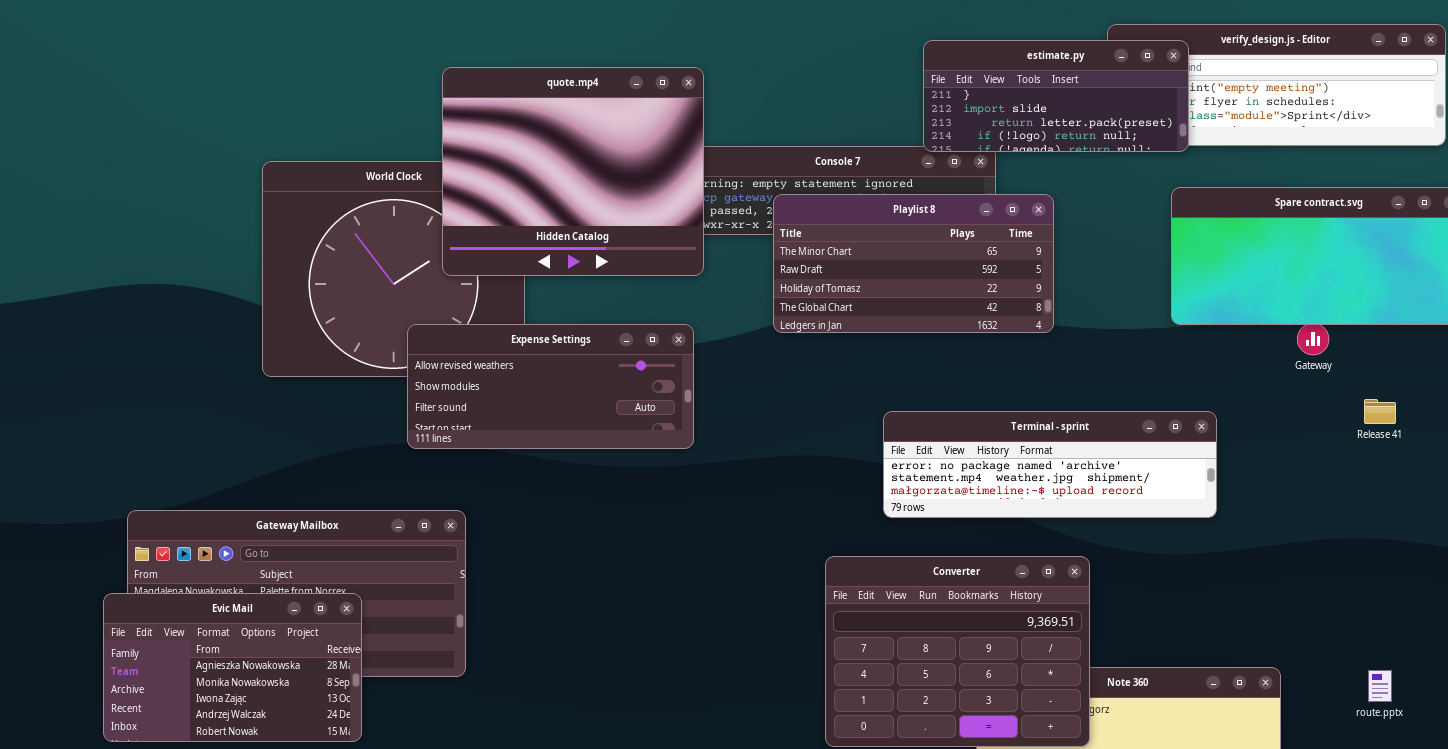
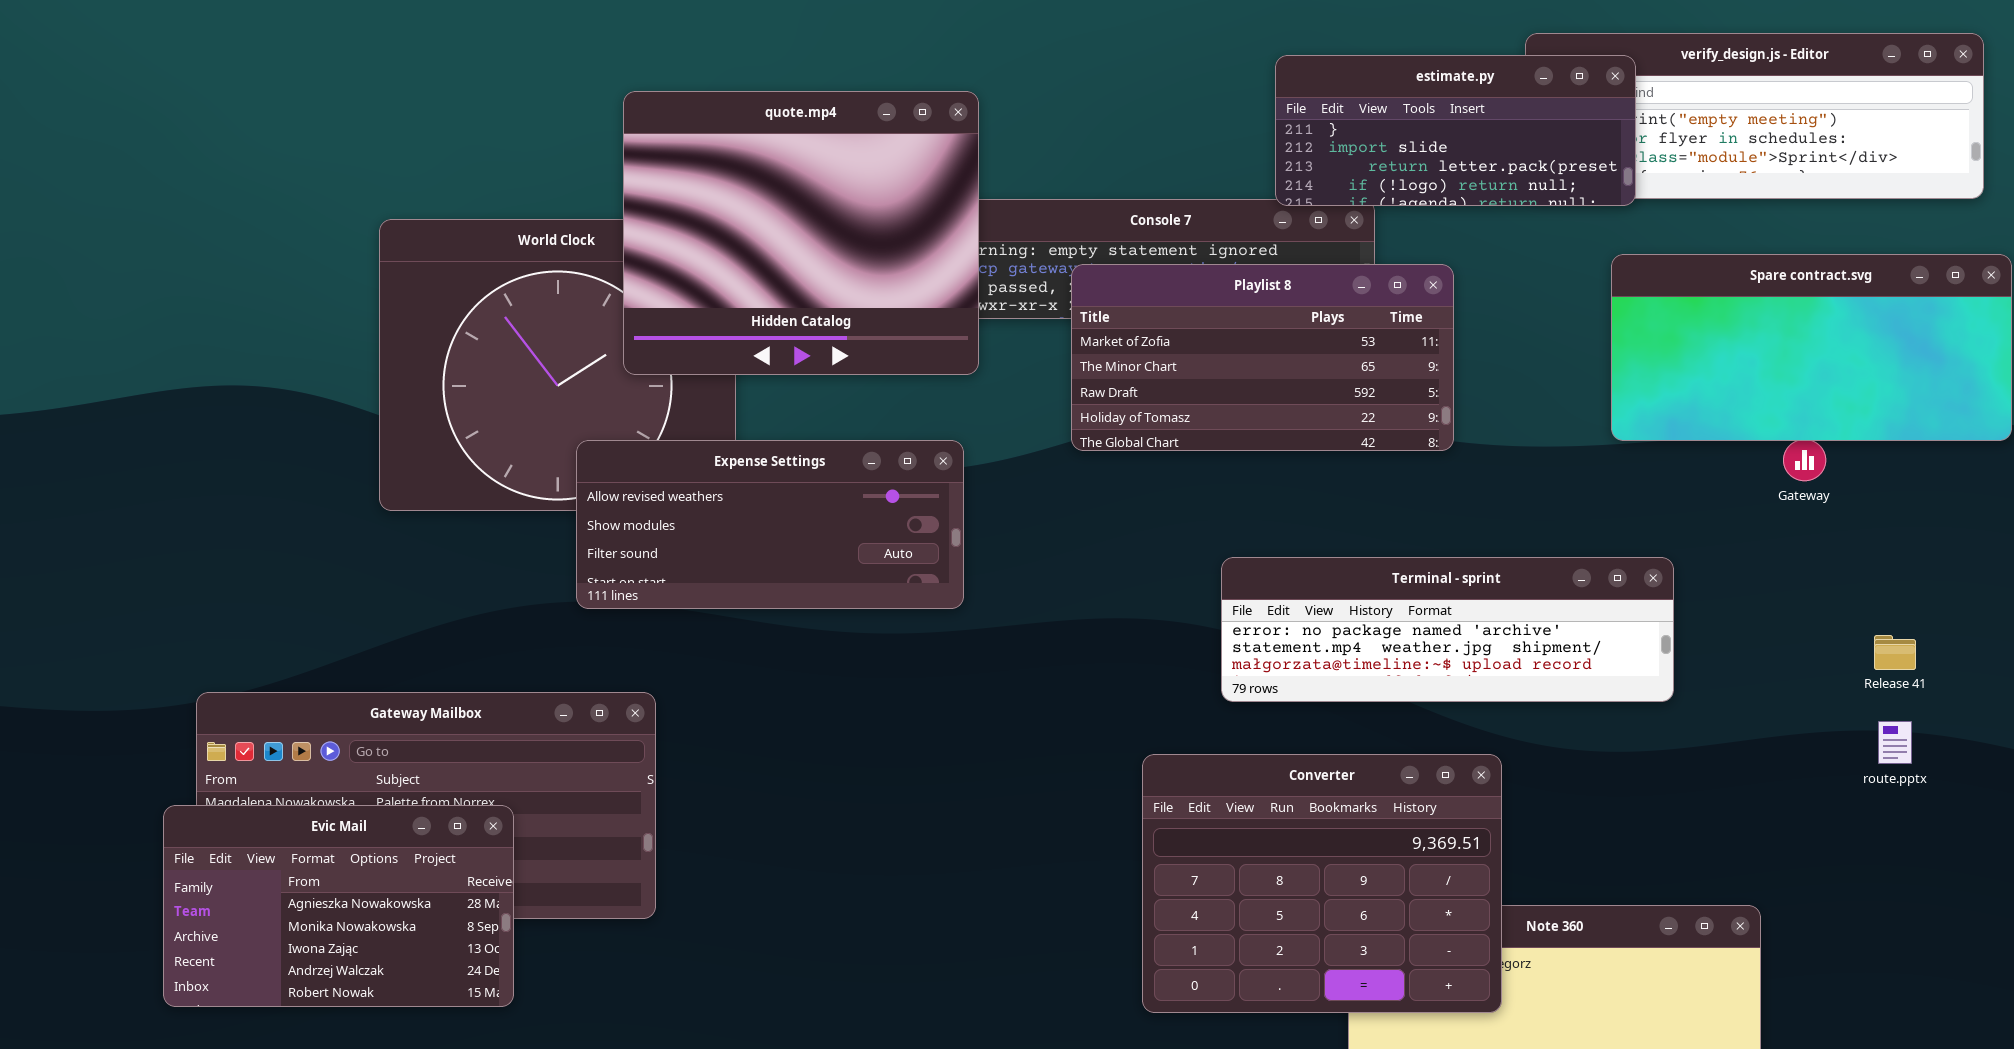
Playlist 8: [773,194,1054,333] -> [1071,264,1454,451], scrolled up 1 row
Release 41: [1364,399,1396,424] -> [1874,635,1916,670], moved
route.pptx: [1368,670,1392,702] -> [1878,721,1912,764], moved

